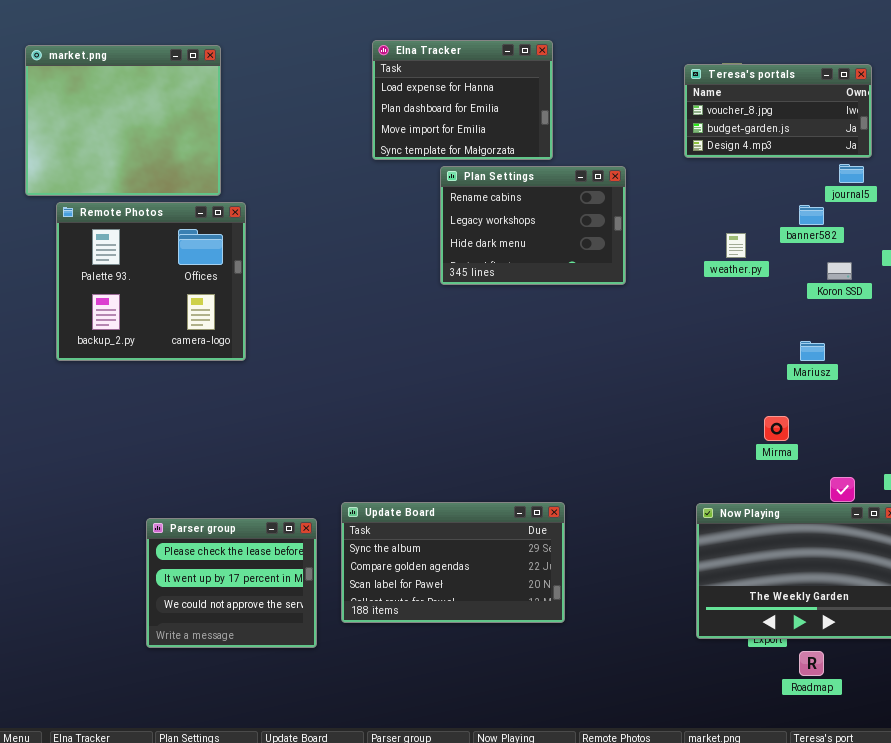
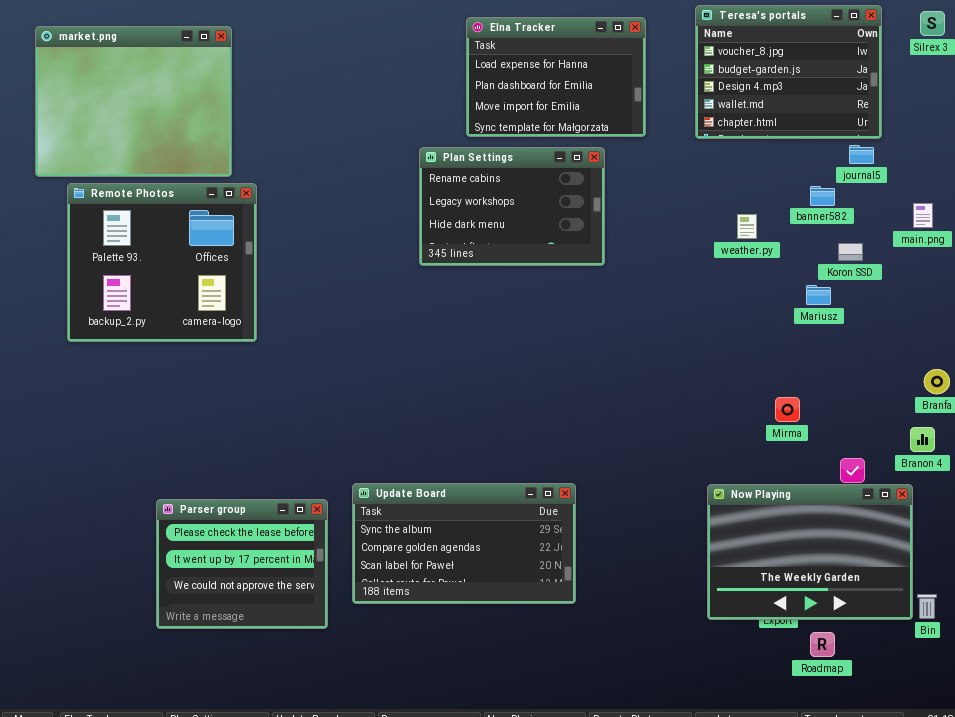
Elna Tracker: [372,40,553,160] -> [466,17,646,137], moved
Teresa's portals: [684,64,872,158] -> [695,5,882,139], resized
Plan Settings: [440,166,626,285] -> [419,147,605,266], moved
Mariusz: [800,341,825,361] -> [806,285,831,305], moved

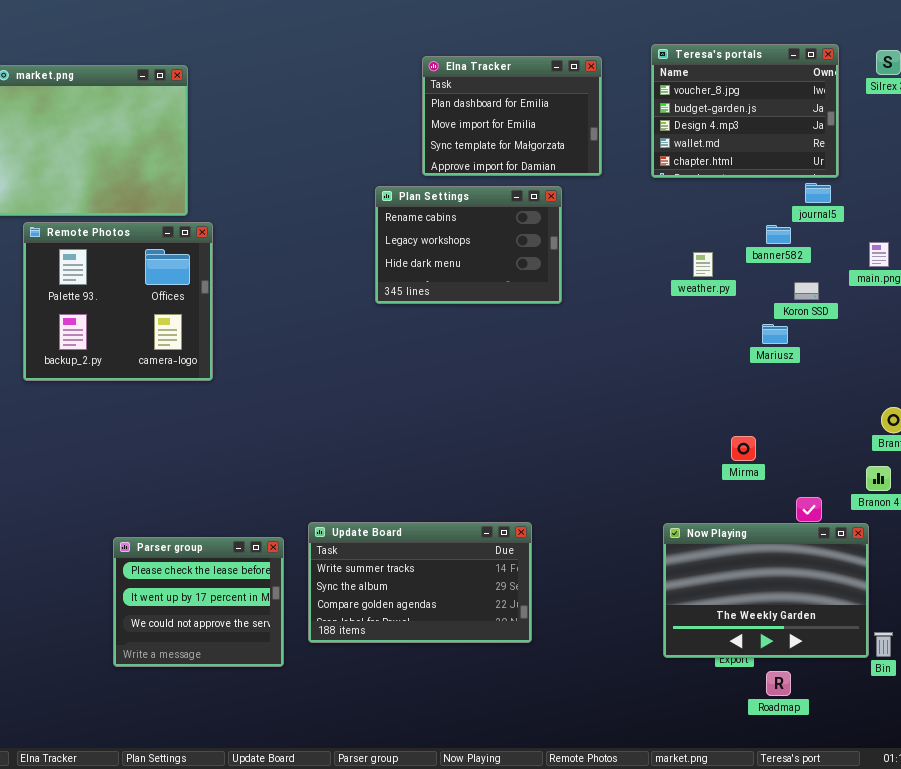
Elna Tracker: [466,17,646,137] -> [422,56,602,176], scrolled down 1 row
Update Board: [352,483,576,604] -> [308,522,532,643], scrolled up 1 row

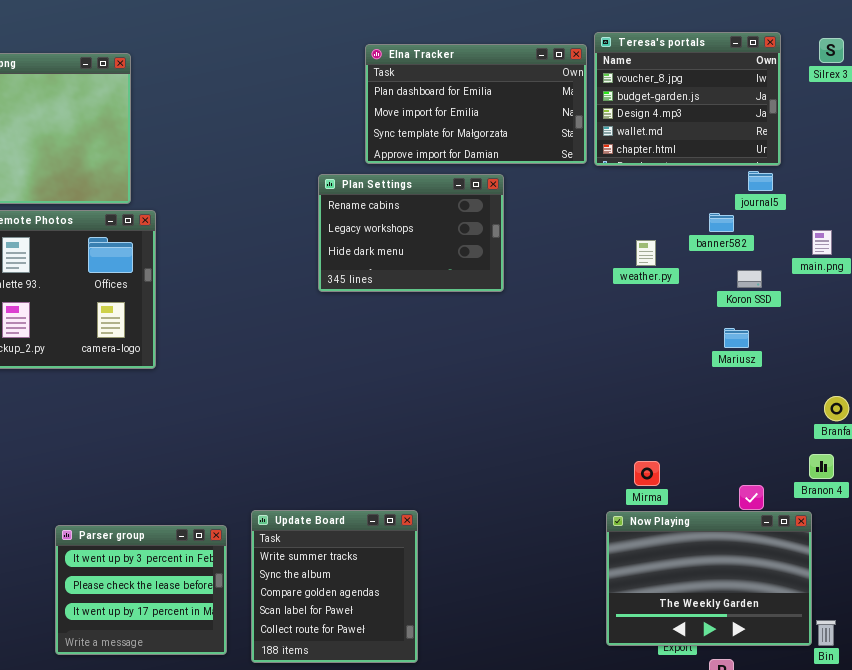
Elna Tracker: [422,56,602,176] -> [365,44,587,164], resized
Mariusz: [762,324,788,344] -> [724,328,749,348], moved
Mirma: [731,436,756,461] -> [634,461,660,486], moved
Update Board: [308,522,532,643] -> [251,510,418,663], resized
Parser group: [113,537,284,667] -> [55,525,227,655], scrolled up 1 row

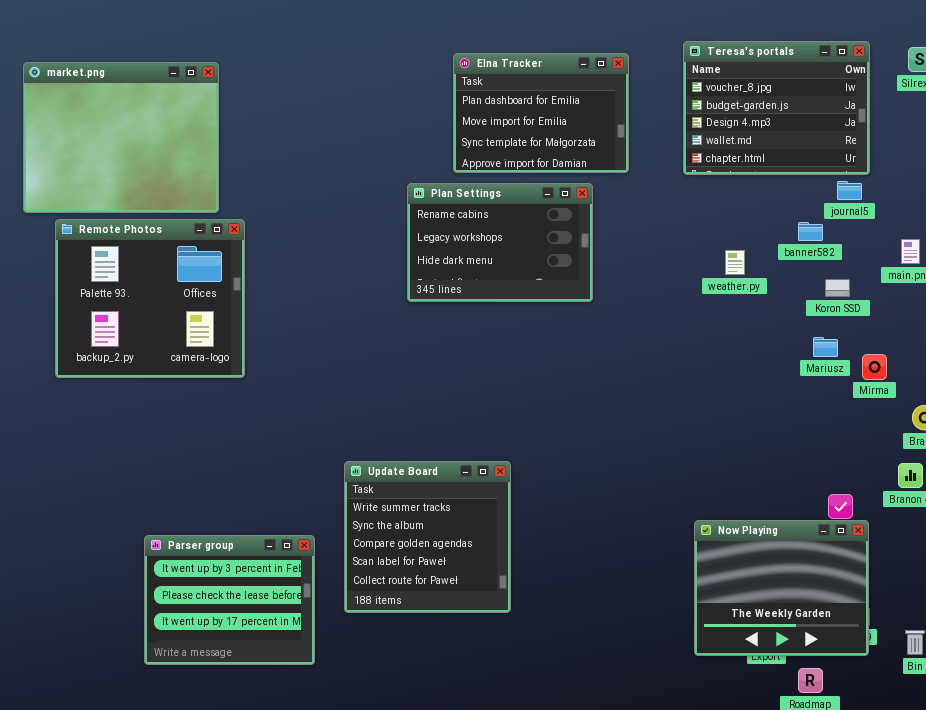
Elna Tracker: [365,44,587,164] -> [453,53,629,173], resized
Mirma: [634,461,660,486] -> [862,354,887,380], moved
Update Board: [251,510,418,663] -> [344,461,511,613], moved
Now Playing: [606,511,812,646] -> [694,520,869,656], resized

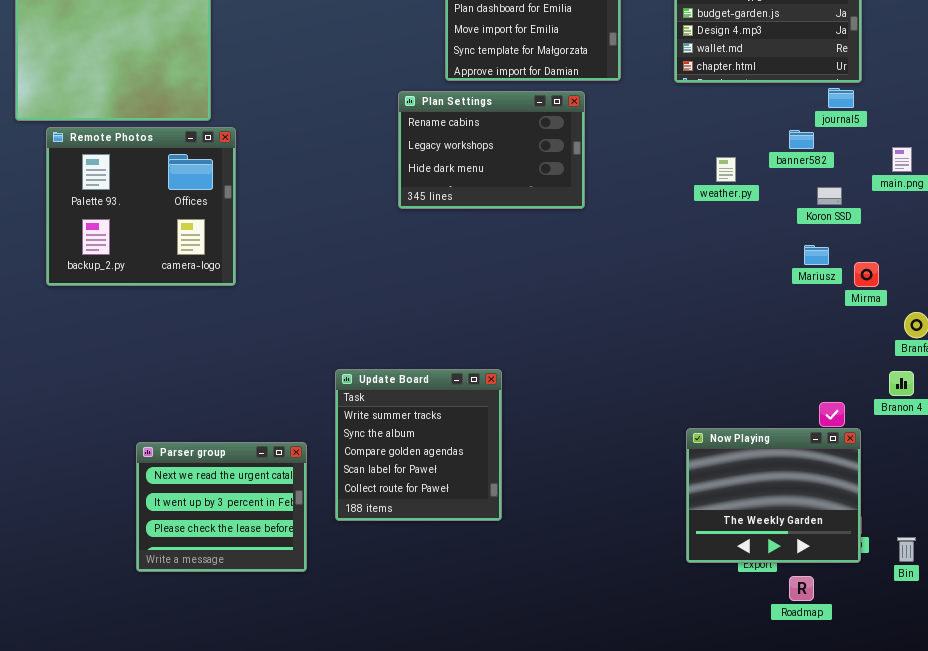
Parser group: [144,535,315,665] -> [136,442,307,572], scrolled up 1 row

